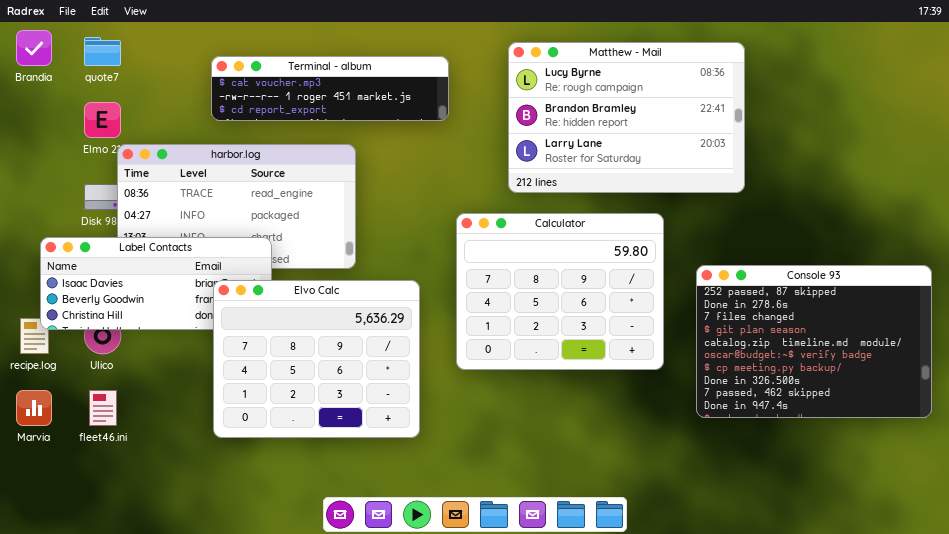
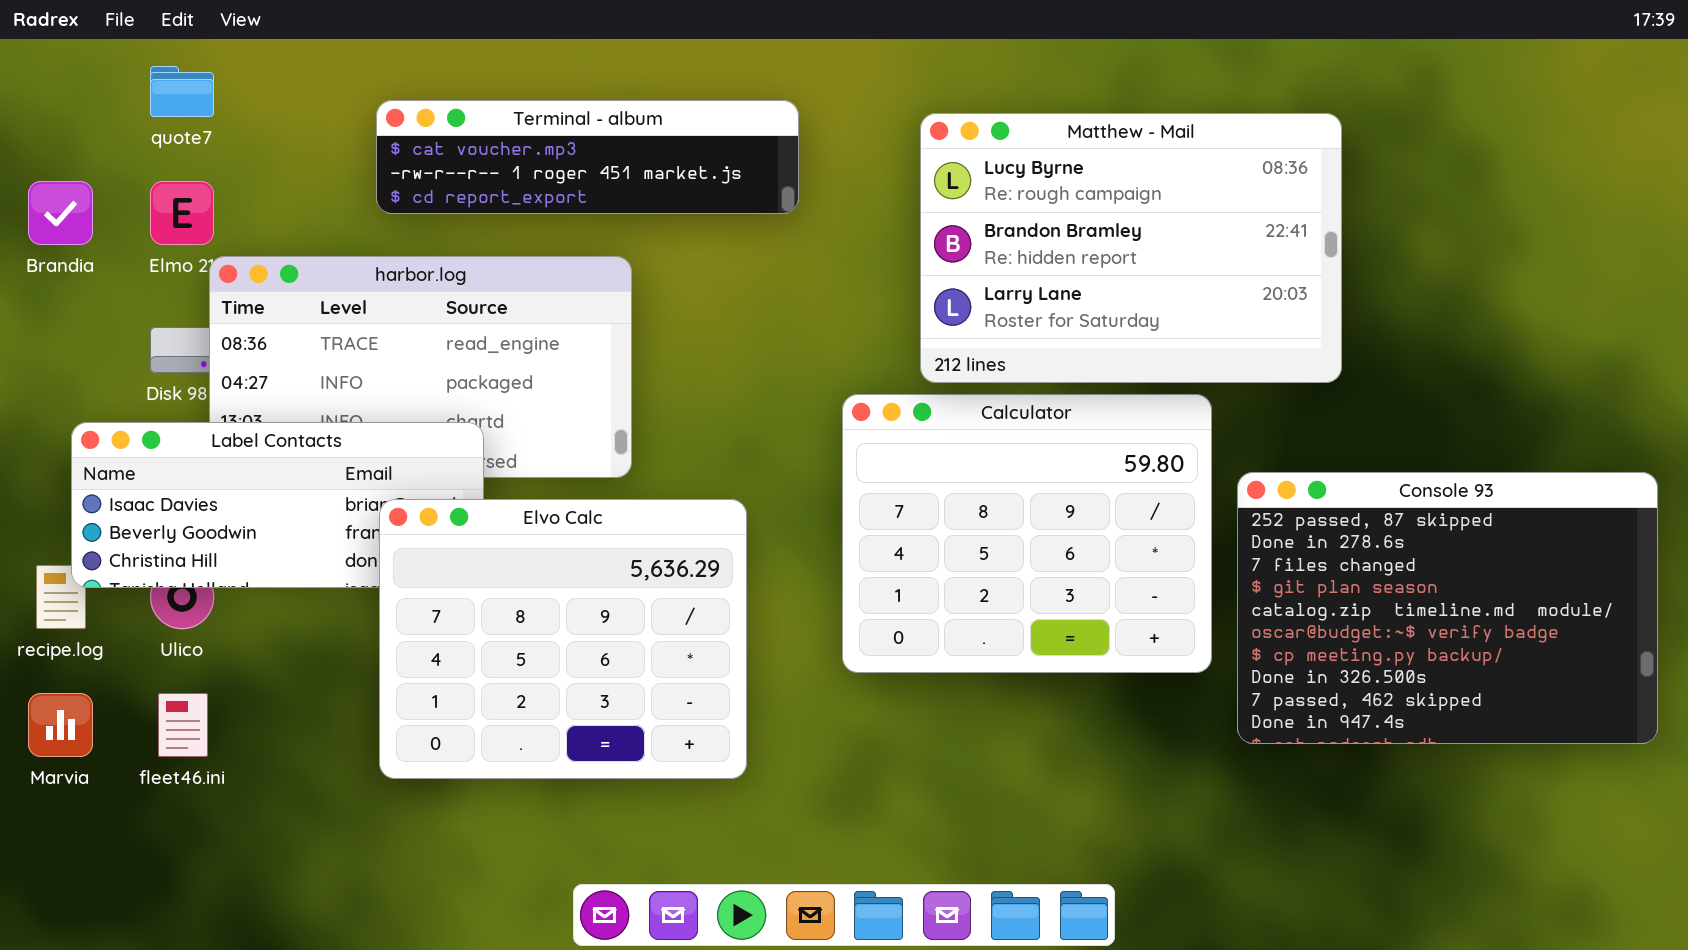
Brandia: [16,30,52,66] -> [28,181,93,245], moved
Matthew - Mail: [508,42,745,193] -> [920,113,1342,383], moved
Calculator: [456,213,664,370] -> [842,394,1212,673], moved

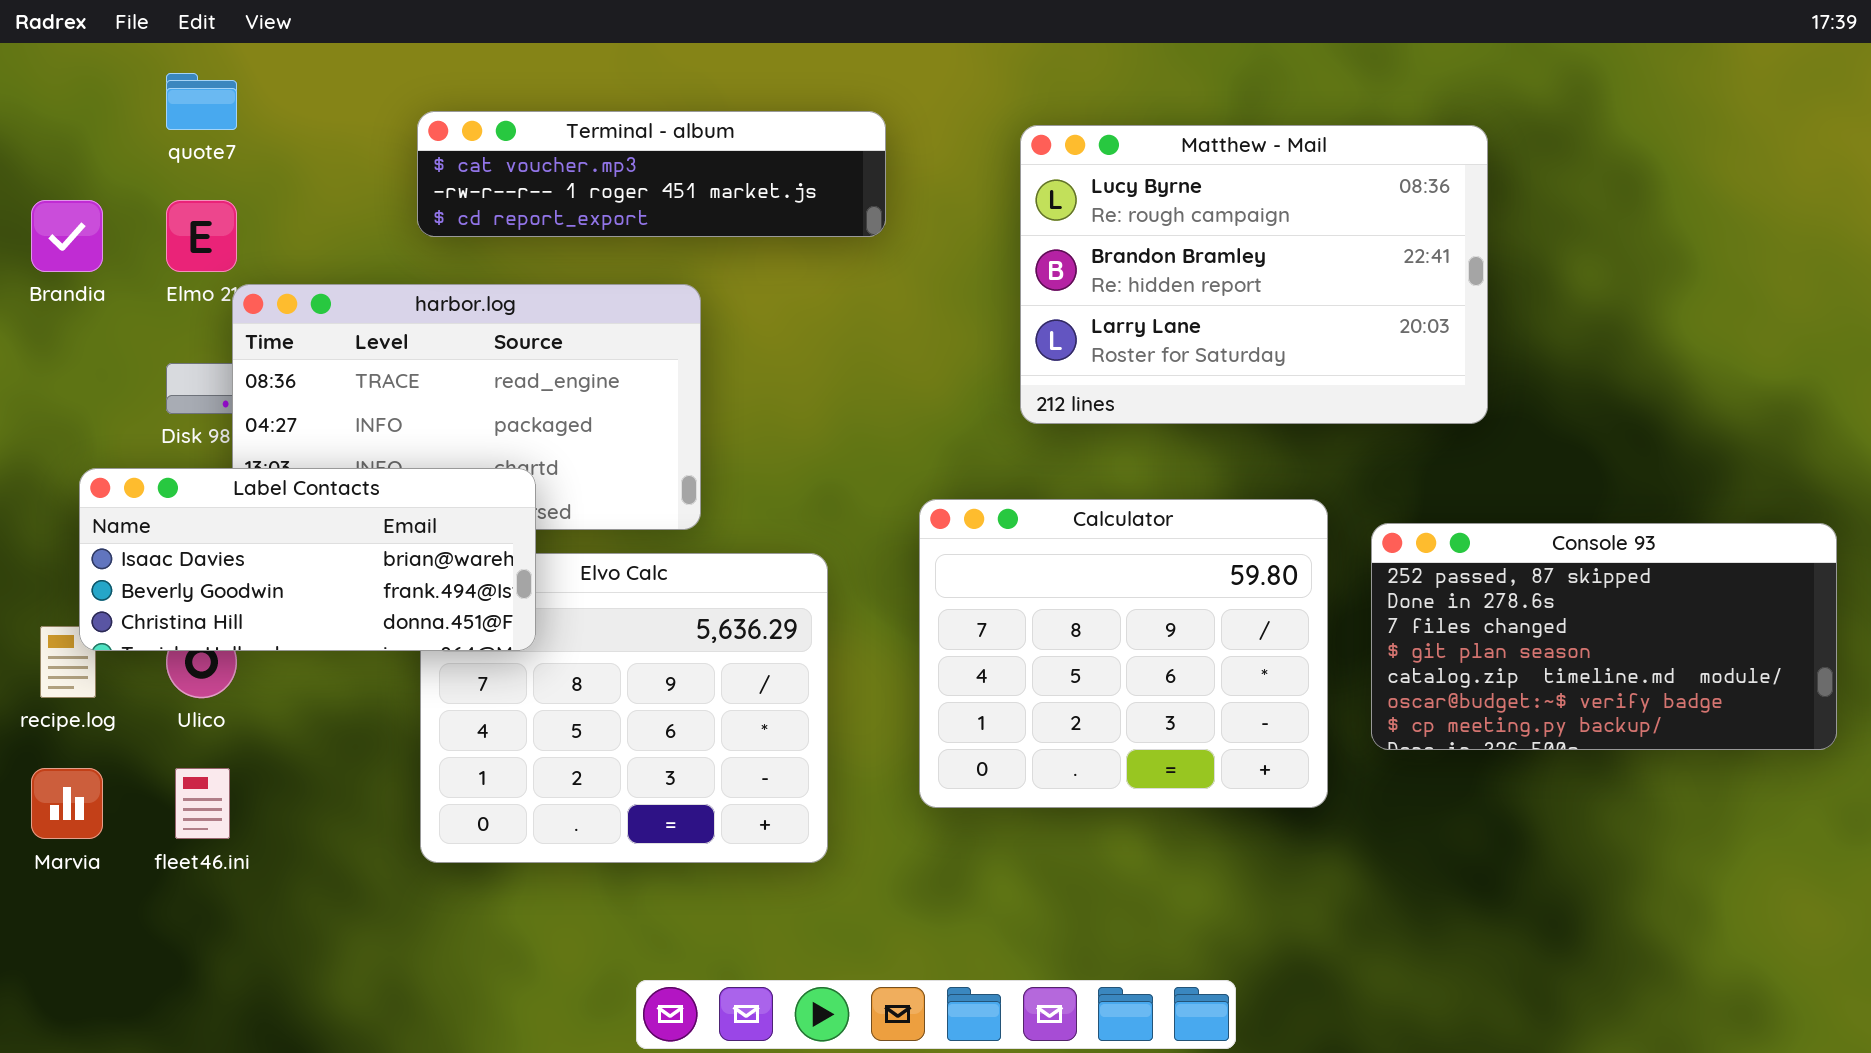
Calculator: [842,394,1212,673] -> [919,499,1328,808], moved
Label Contacts: [71,422,484,588] -> [79,468,536,651], raised
Console 93: [1237,472,1658,744] -> [1371,523,1837,750], resized

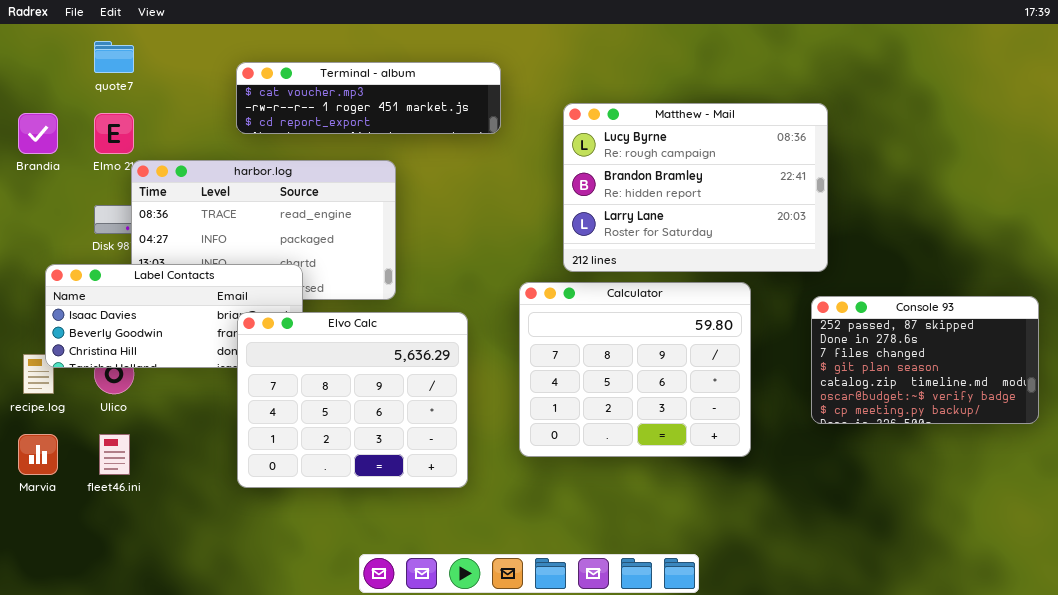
Matthew - Mail: [1020,125,1488,424] -> [563,103,828,272], moved
Console 93: [1371,523,1837,750] -> [811,296,1039,424], resized
Elvo Calc: [420,553,828,863] -> [237,312,468,488], raised

